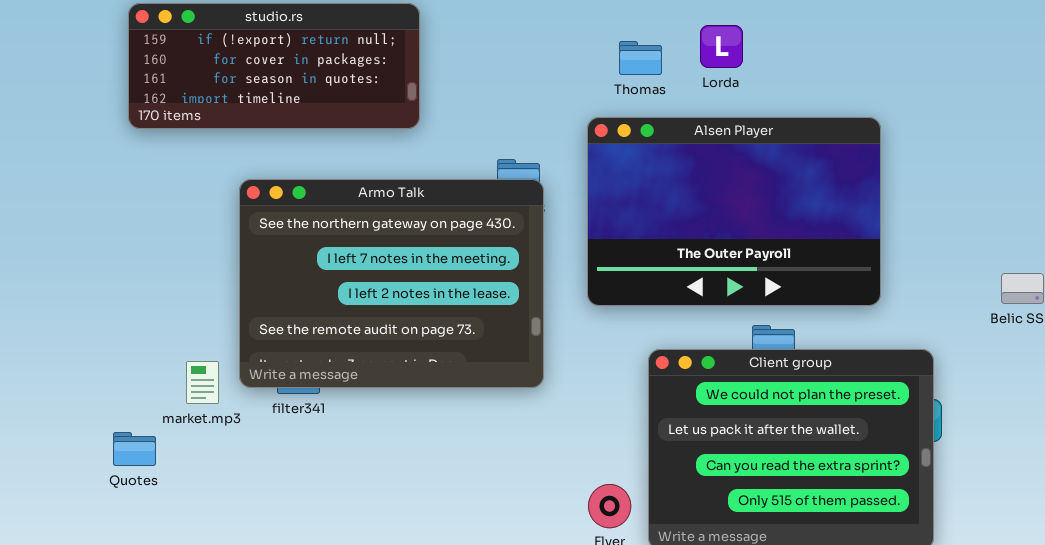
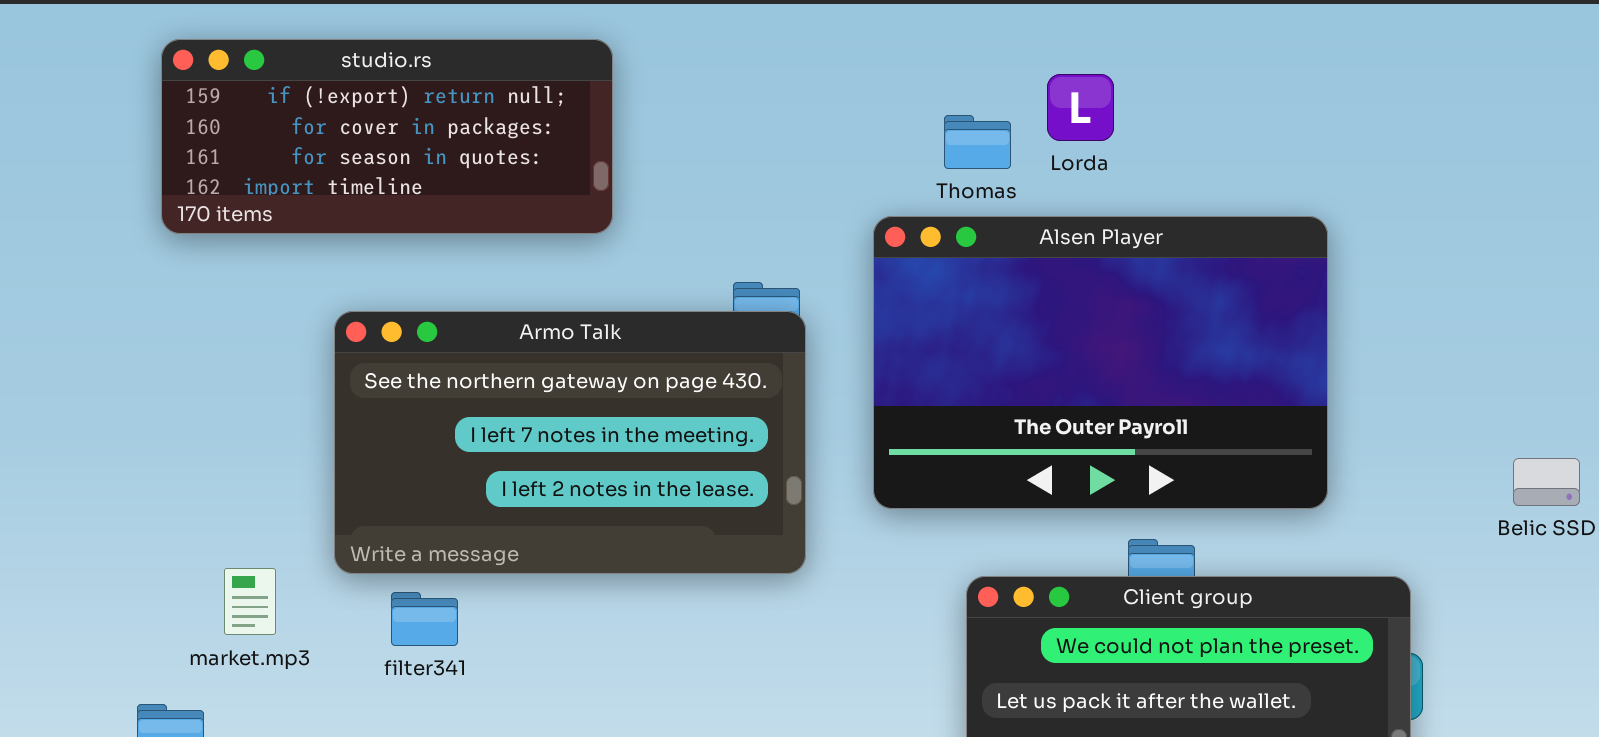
Thomas: [619,41,662,75] -> [944,115,1011,169], moved
Armo Talk: [239,179,544,388] -> [334,311,806,574], resized
market.mp3: [186,361,219,404] -> [224,568,276,635], moved

